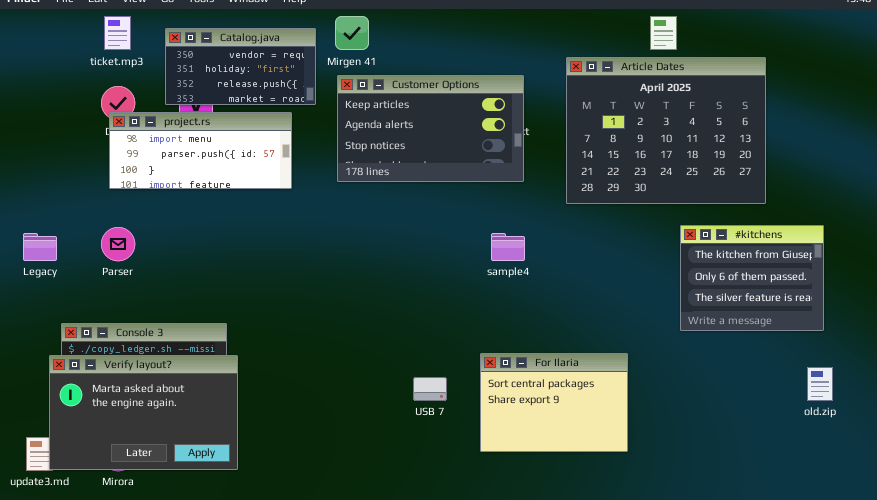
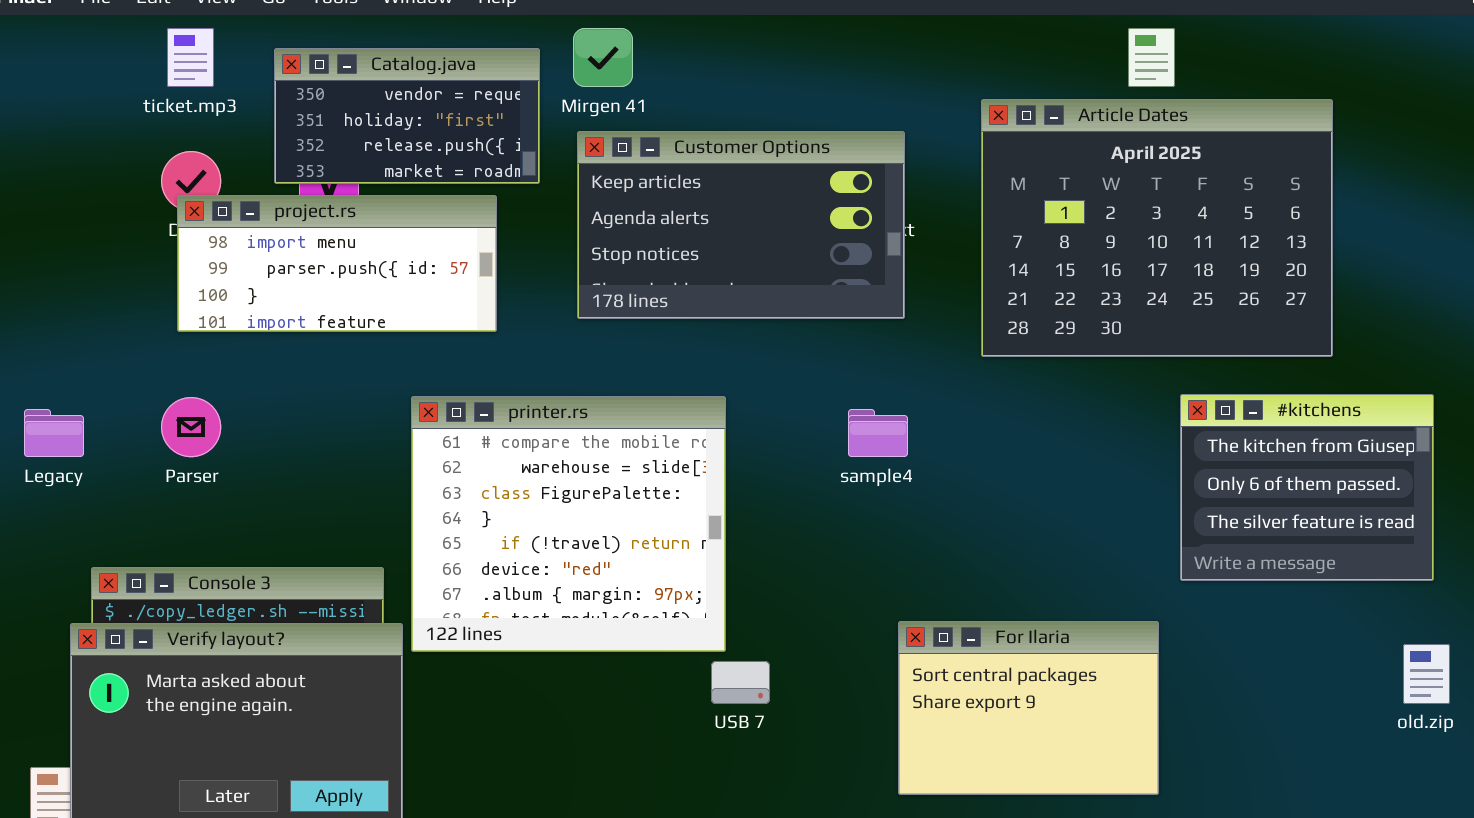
printer.rs: none -> [411,396,726,652], opened
For Ilaria: [480,353,628,452] -> [898,621,1159,795], moved

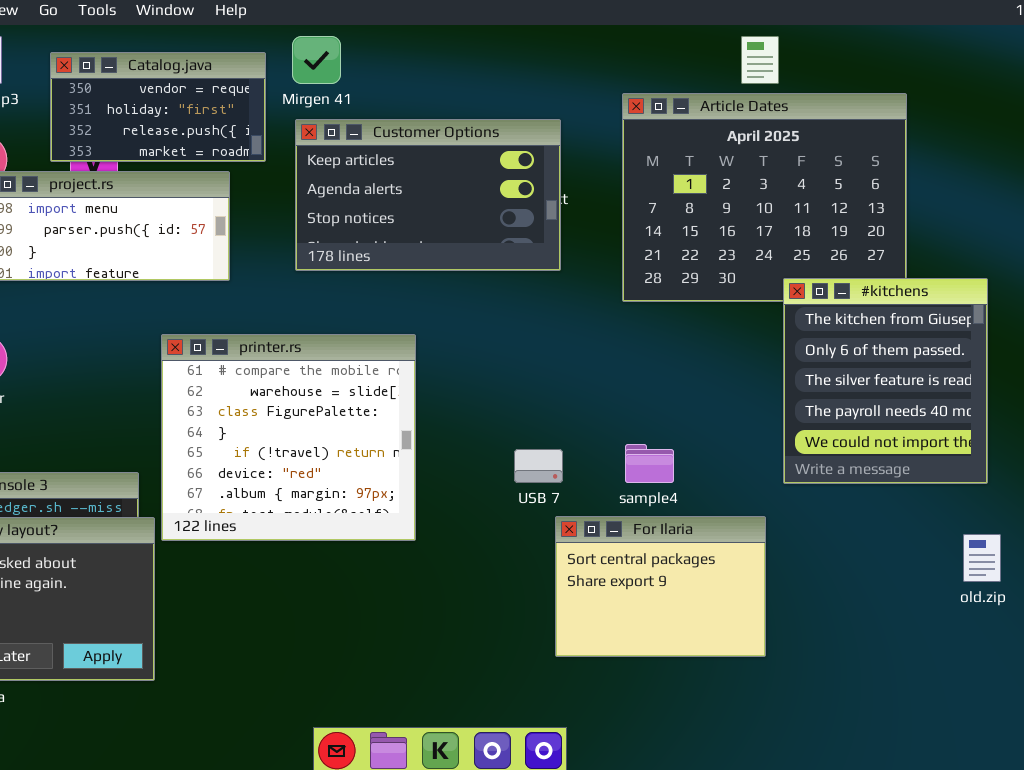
#kitchens: [1180,394,1434,581] -> [783,278,988,484], resized
sample4: [848,409,908,457] -> [625,444,674,483], moved
USB 7: [711,661,770,704] -> [514,449,563,483], moved

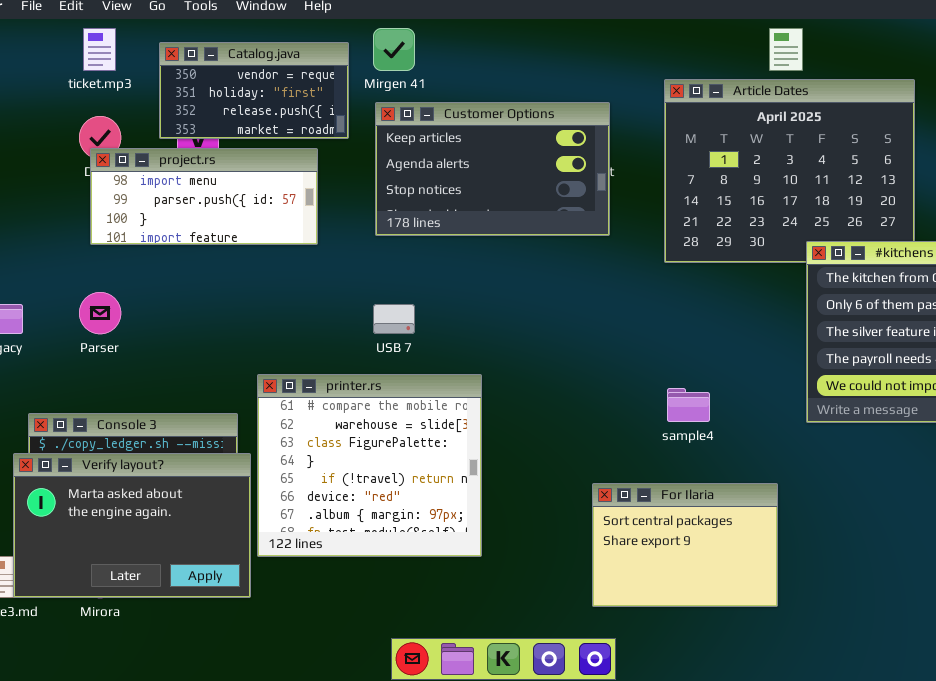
printer.rs: [161,334,416,541] -> [257,374,482,557], moved
USB 7: [514,449,563,483] -> [373,304,415,334], moved
For Ilaria: [555,516,766,657] -> [592,483,778,607], moved

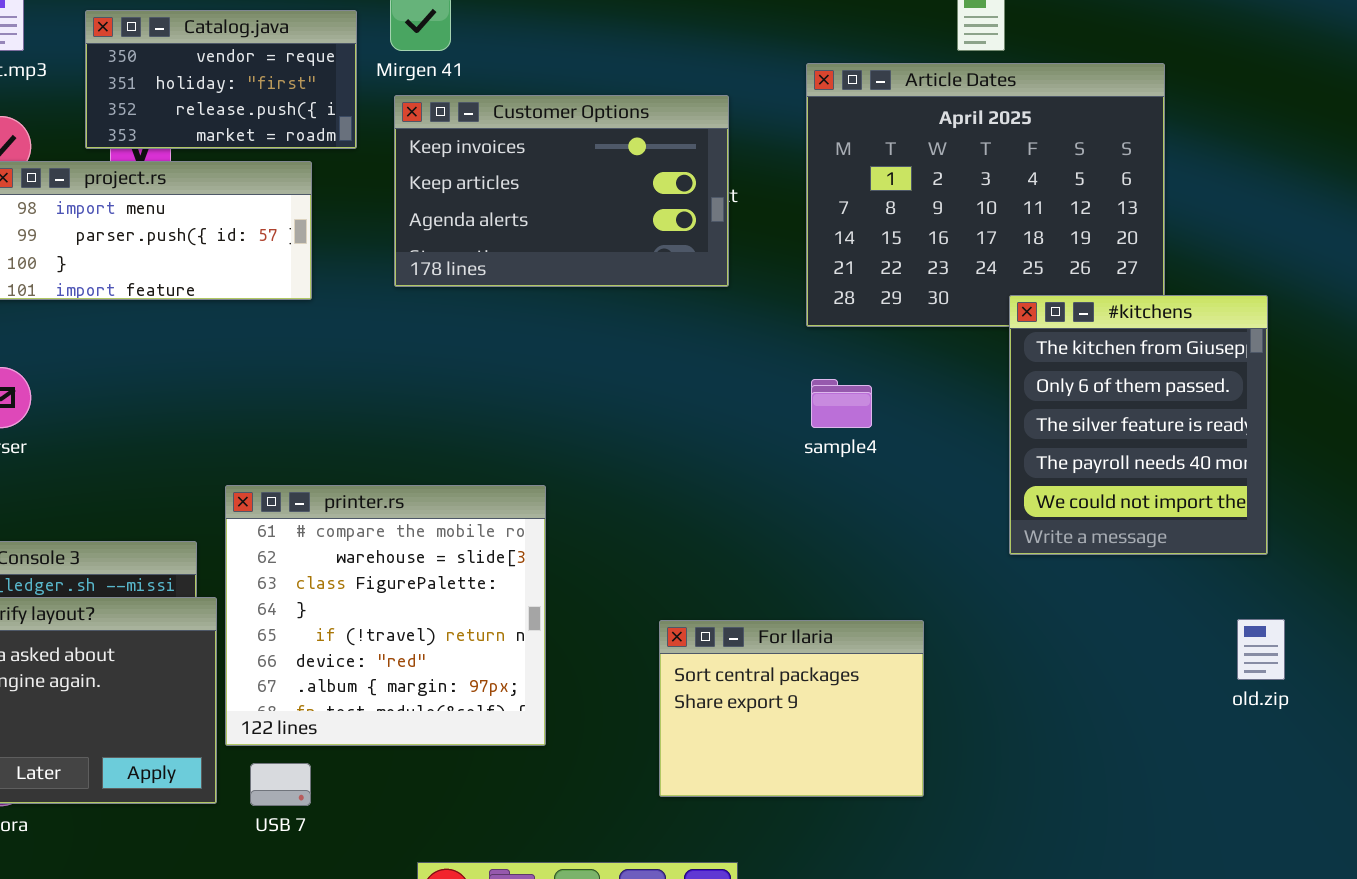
Customer Options: [375,102,610,236] -> [394,95,729,287], scrolled up 1 row
USB 7: [373,304,415,334] -> [250,763,311,806], moved
sample4: [667,388,710,422] -> [811,379,872,428], moved
For Ilaria: [592,483,778,607] -> [659,620,924,797], moved

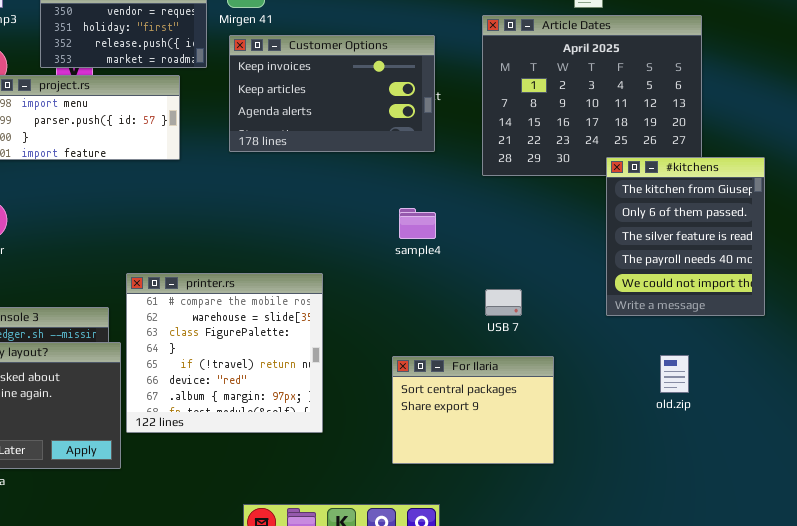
sample4: [811,379,872,428] -> [399,208,436,239], moved
old.zip: [1237,619,1285,680] -> [660,355,689,393], moved
USB 7: [250,763,311,806] -> [485,289,522,316], moved

